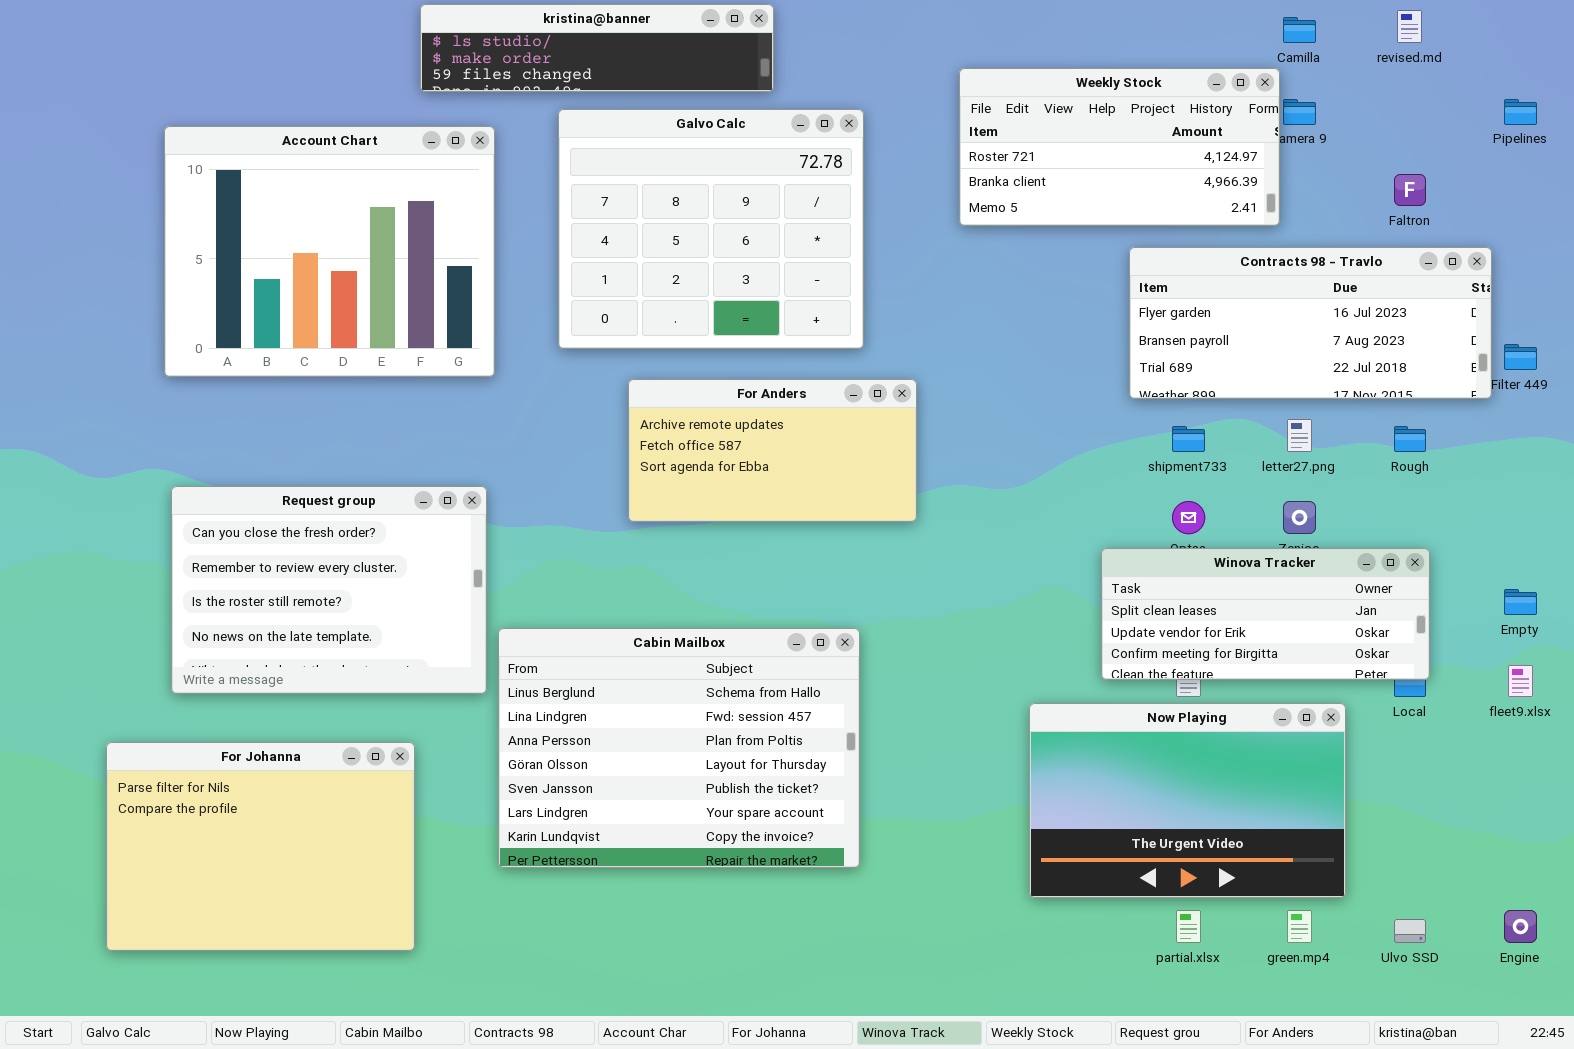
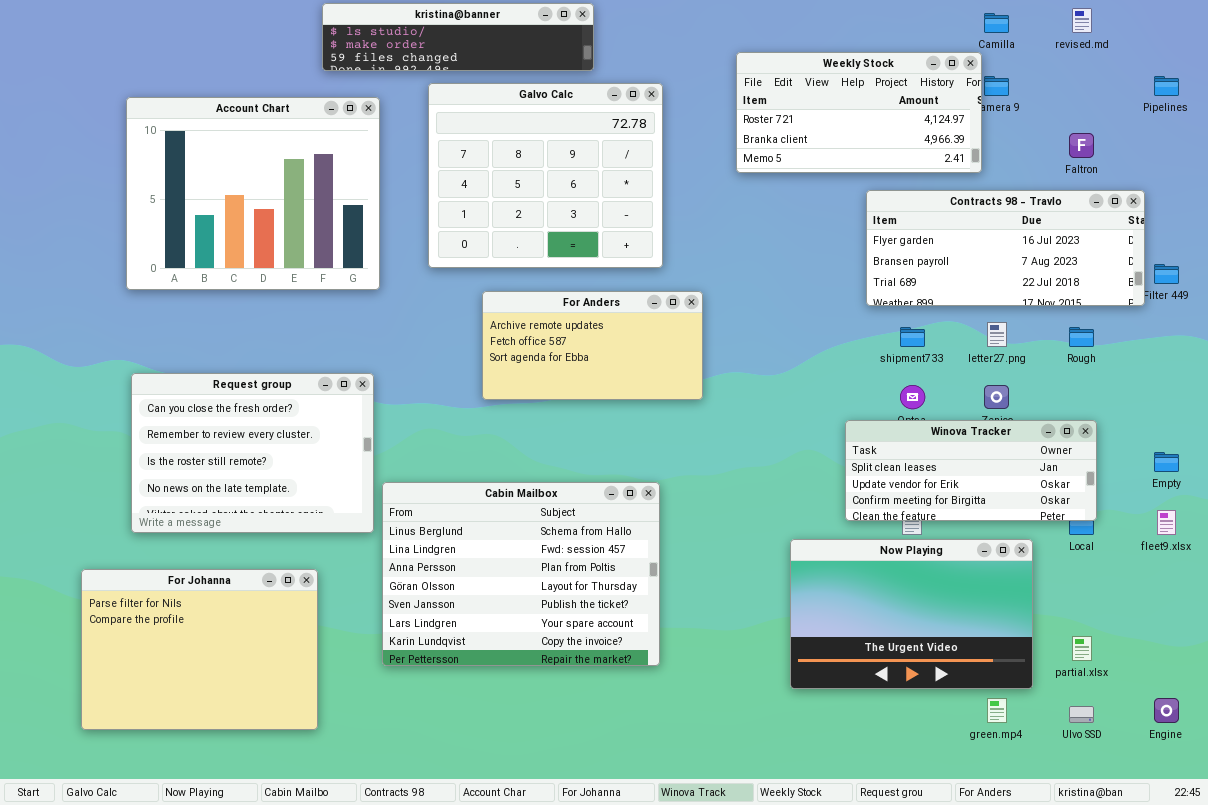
partial.xlsx: [1176,910,1201,943] -> [1072,636,1092,661], moved

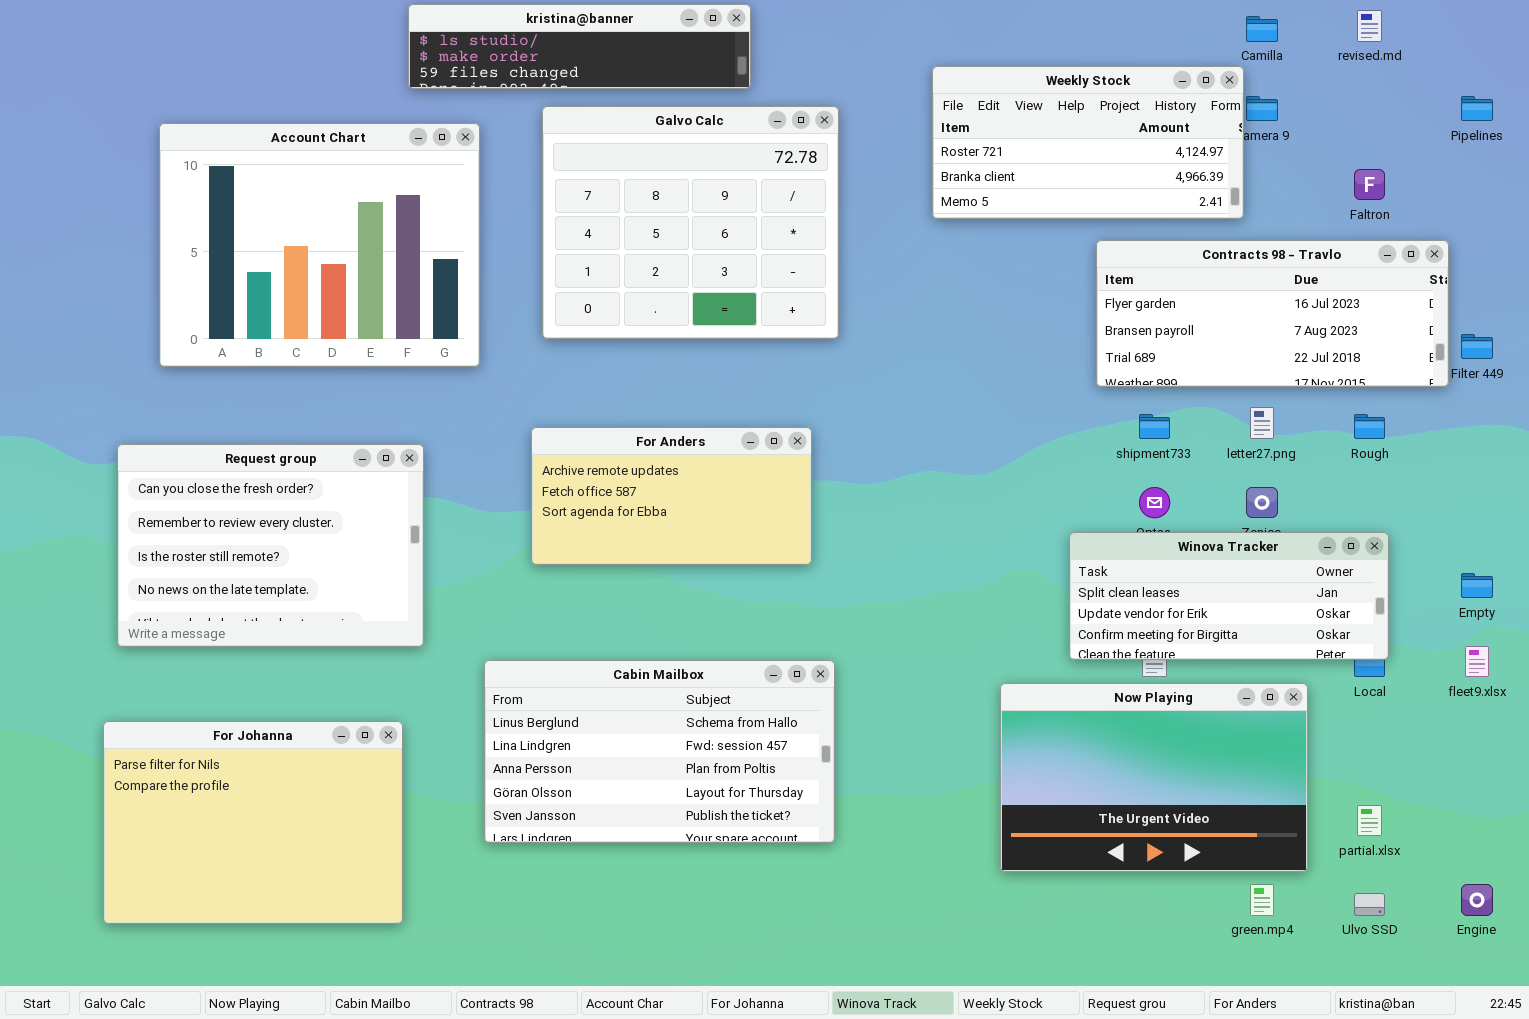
For Anders: [482,291,703,400] -> [531,427,812,565], moved
Request group: [131,373,374,533] -> [117,444,424,647], moved
Cabin Mailbox: [382,482,660,666] -> [484,660,835,843], resized

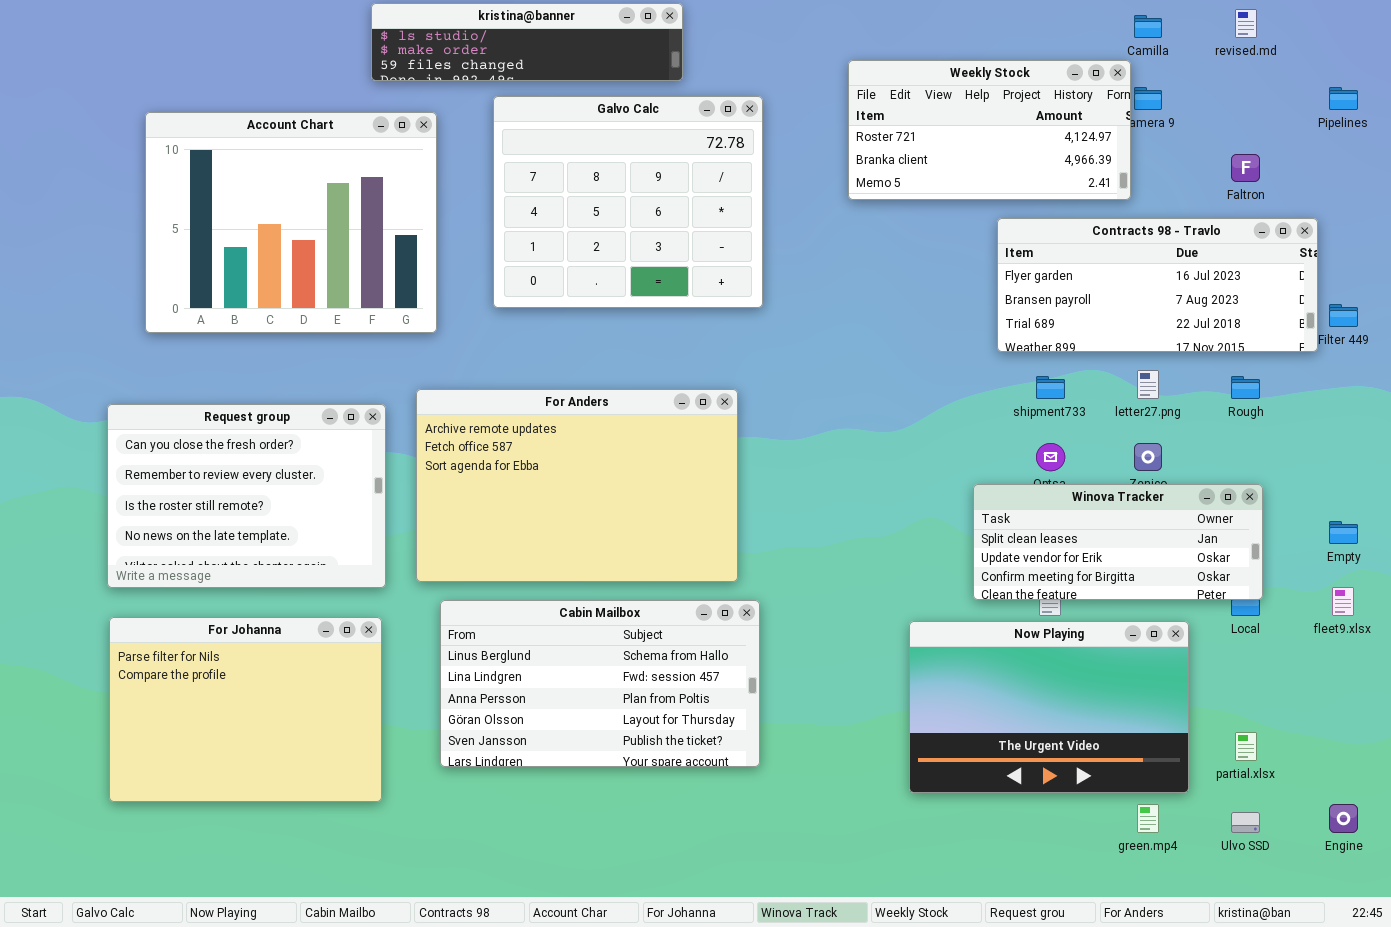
For Anders: [531,427,812,565] -> [416,389,738,582], resized
For Johanna: [103,721,403,924] -> [109,617,382,802], moved

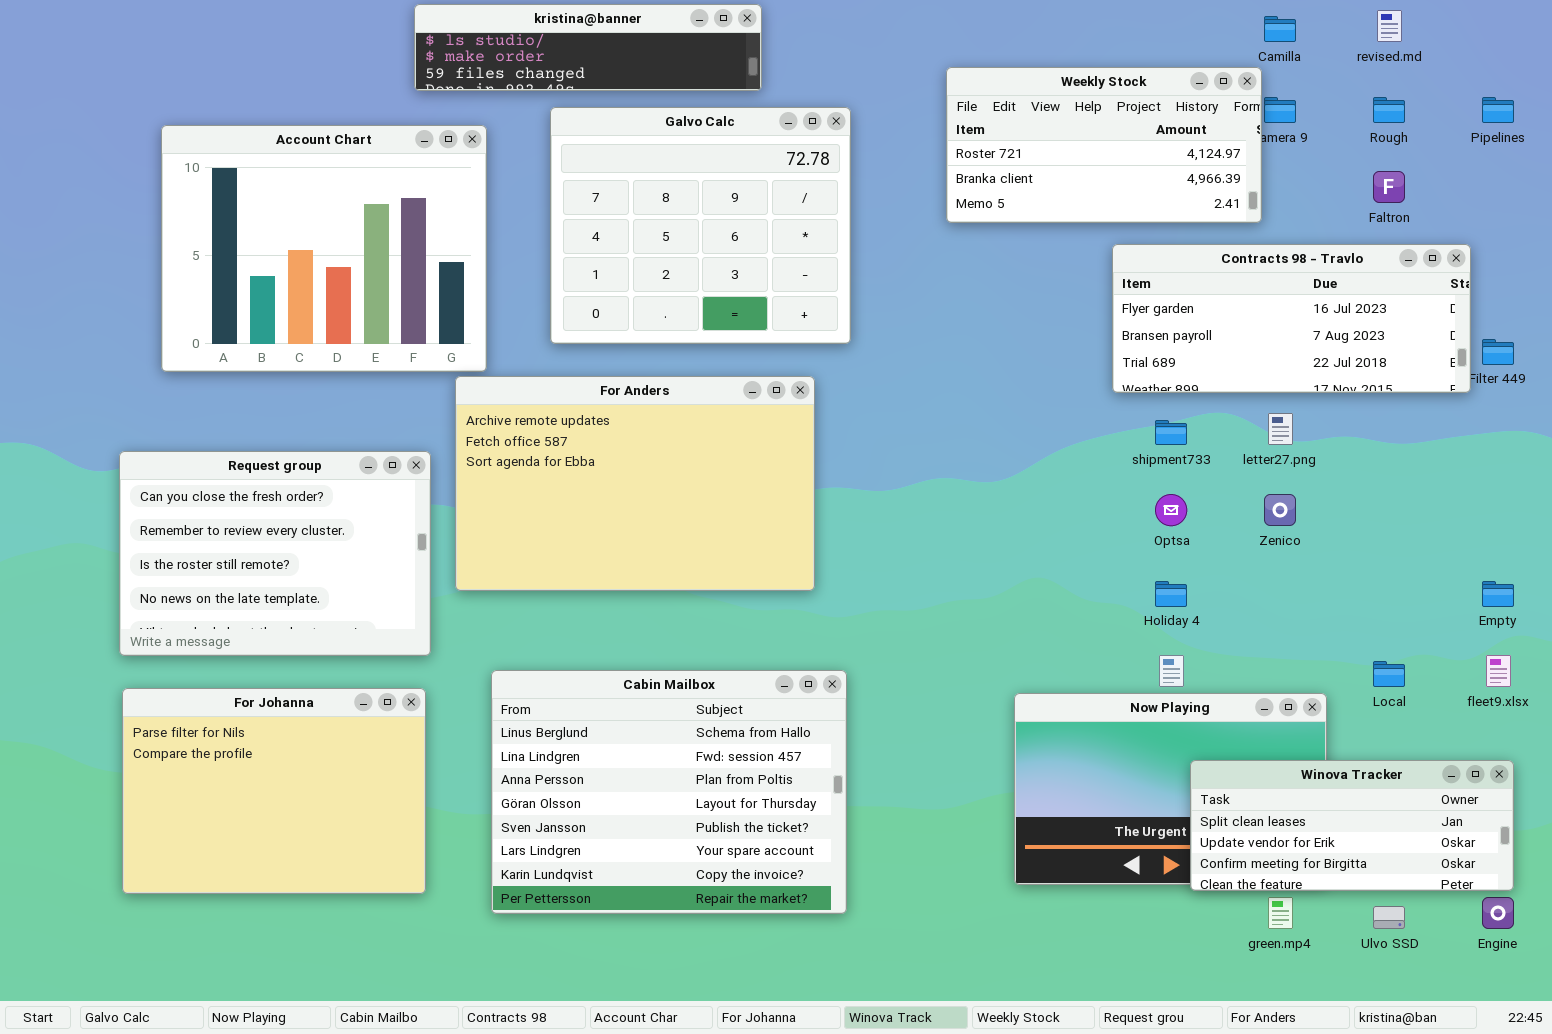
Rough: [1231,376,1260,399] -> [1373,97,1405,123], moved
For Anders: [416,389,738,582] -> [455,376,815,591], moved
Winova Tracker: [973,484,1263,600] -> [1190,760,1514,891], moved
Cabin Mailbox: [440,600,760,767] -> [491,670,847,914], resized

